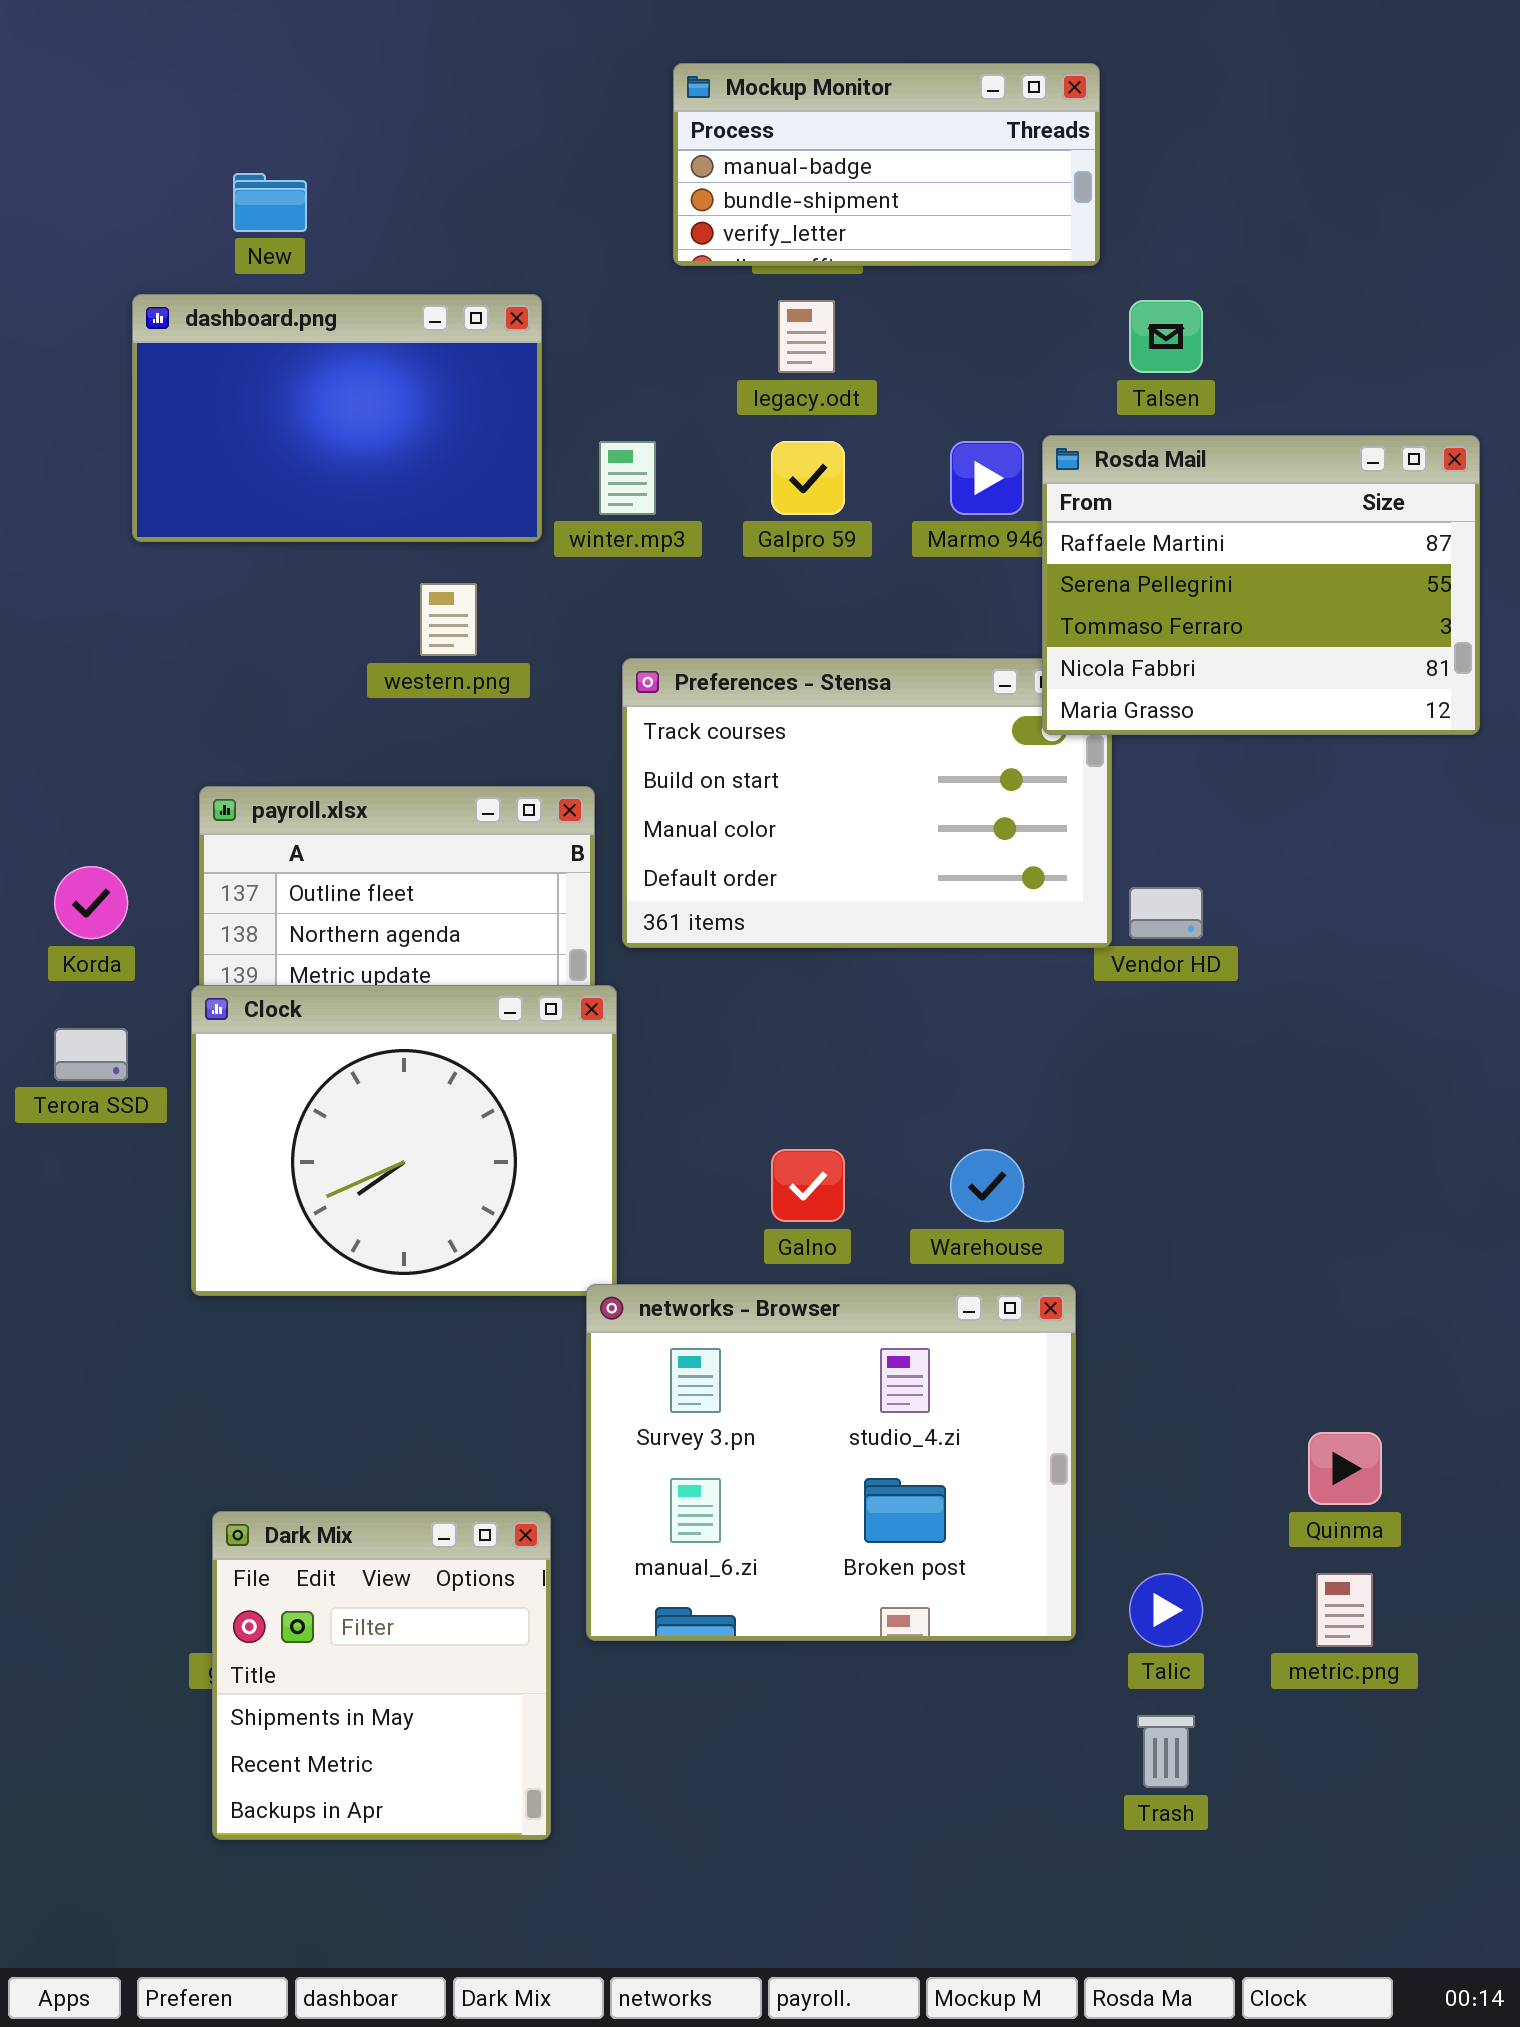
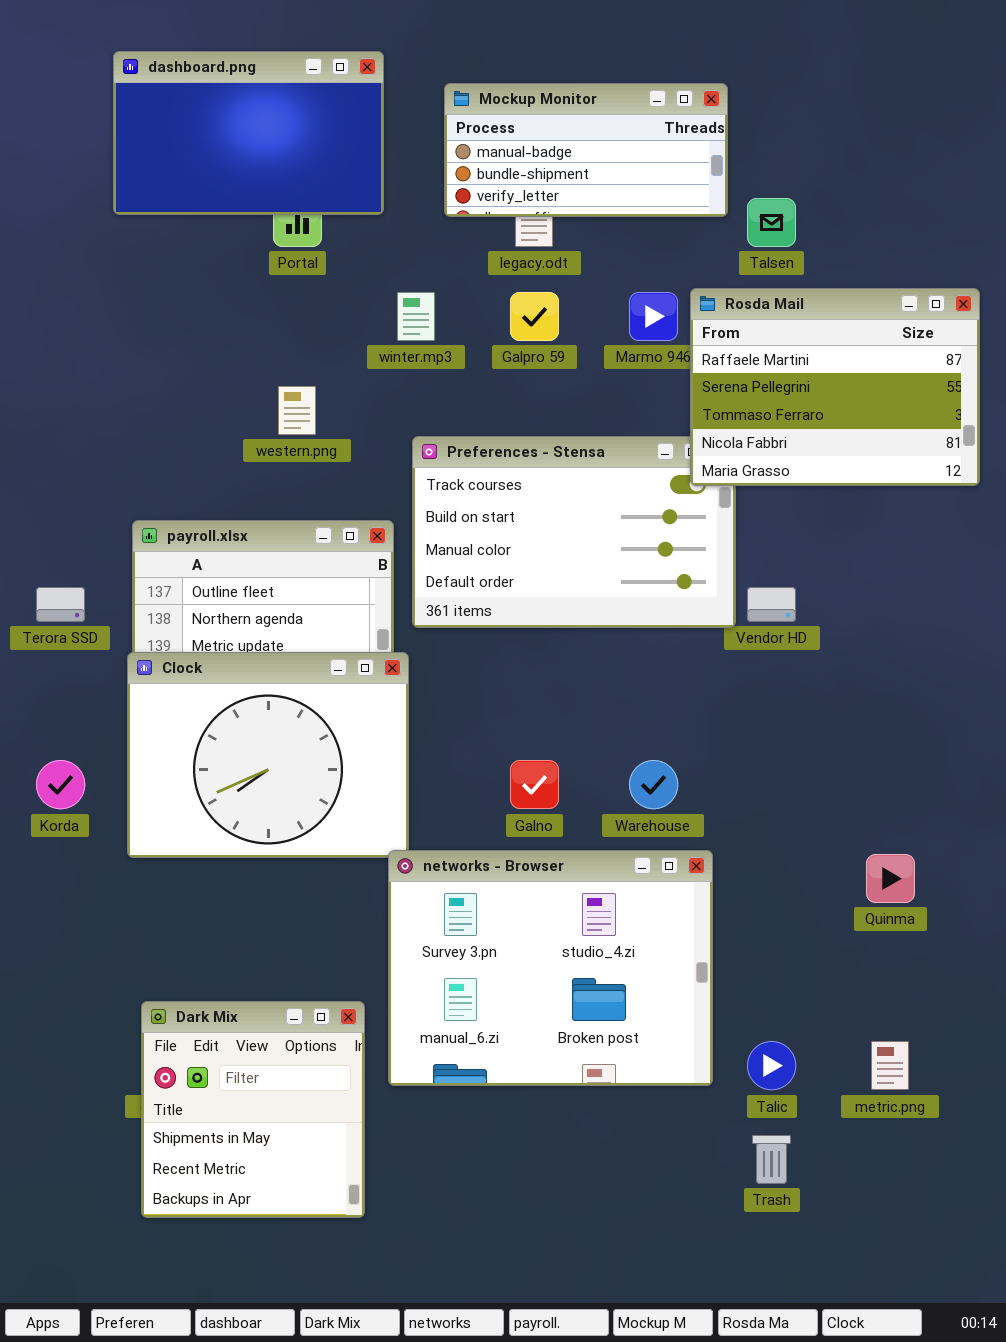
Mockup Monitor: [673,63,1100,266] -> [444,83,728,217], moved
dashboard.png: [132,294,542,542] -> [113,51,384,215], moved
Korda: [54,866,128,939] -> [36,760,85,809], moved
Terora SSD: [54,1028,128,1081] -> [36,587,85,622], moved
Quinma: [1308,1432,1382,1505] -> [866,854,915,903], moved

